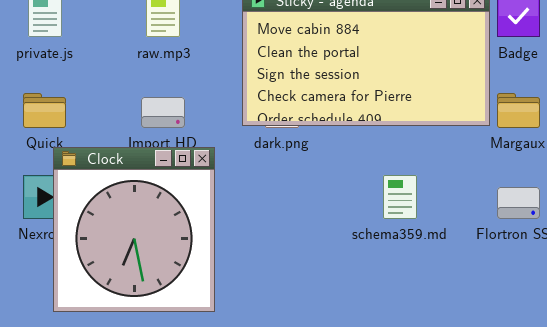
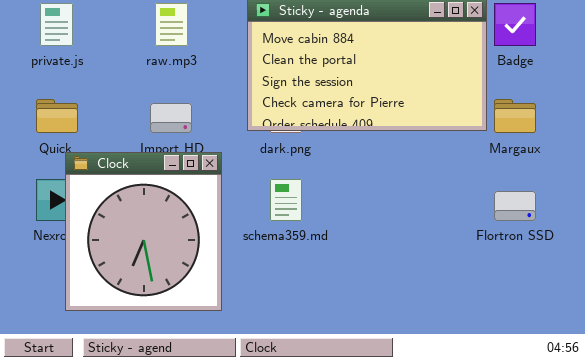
schema359.md: [383,175,417,219] -> [270,179,302,221], moved

